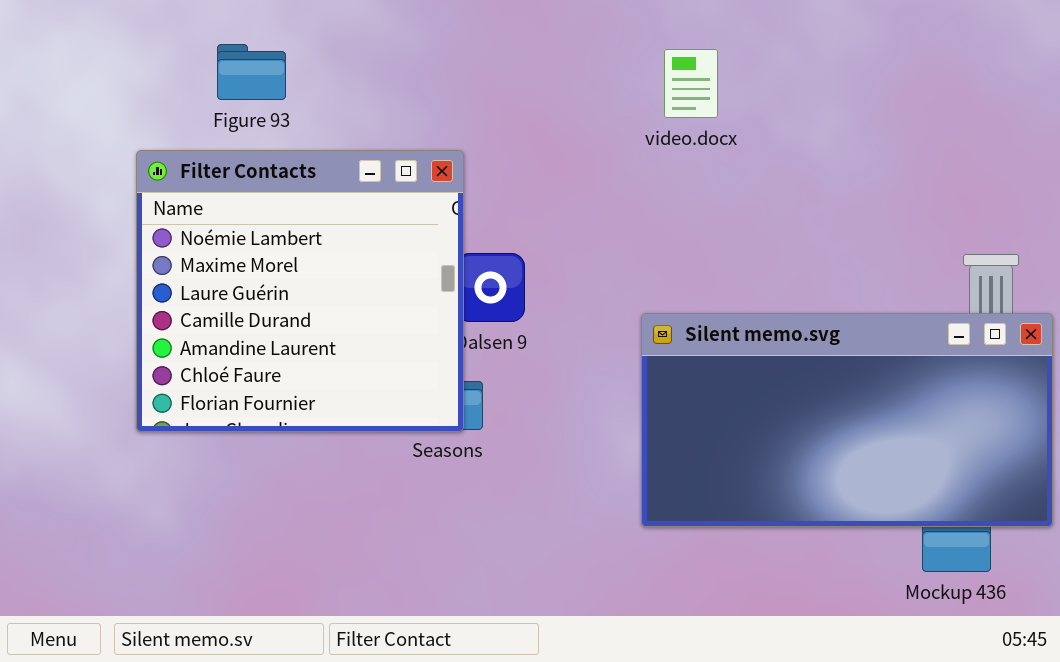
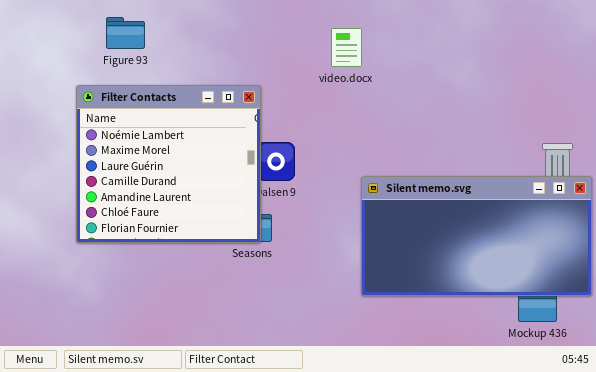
Figure 93: [217,44,286,100] -> [106,17,145,49], moved
video.docx: [664,49,718,118] -> [331,28,362,67], moved

